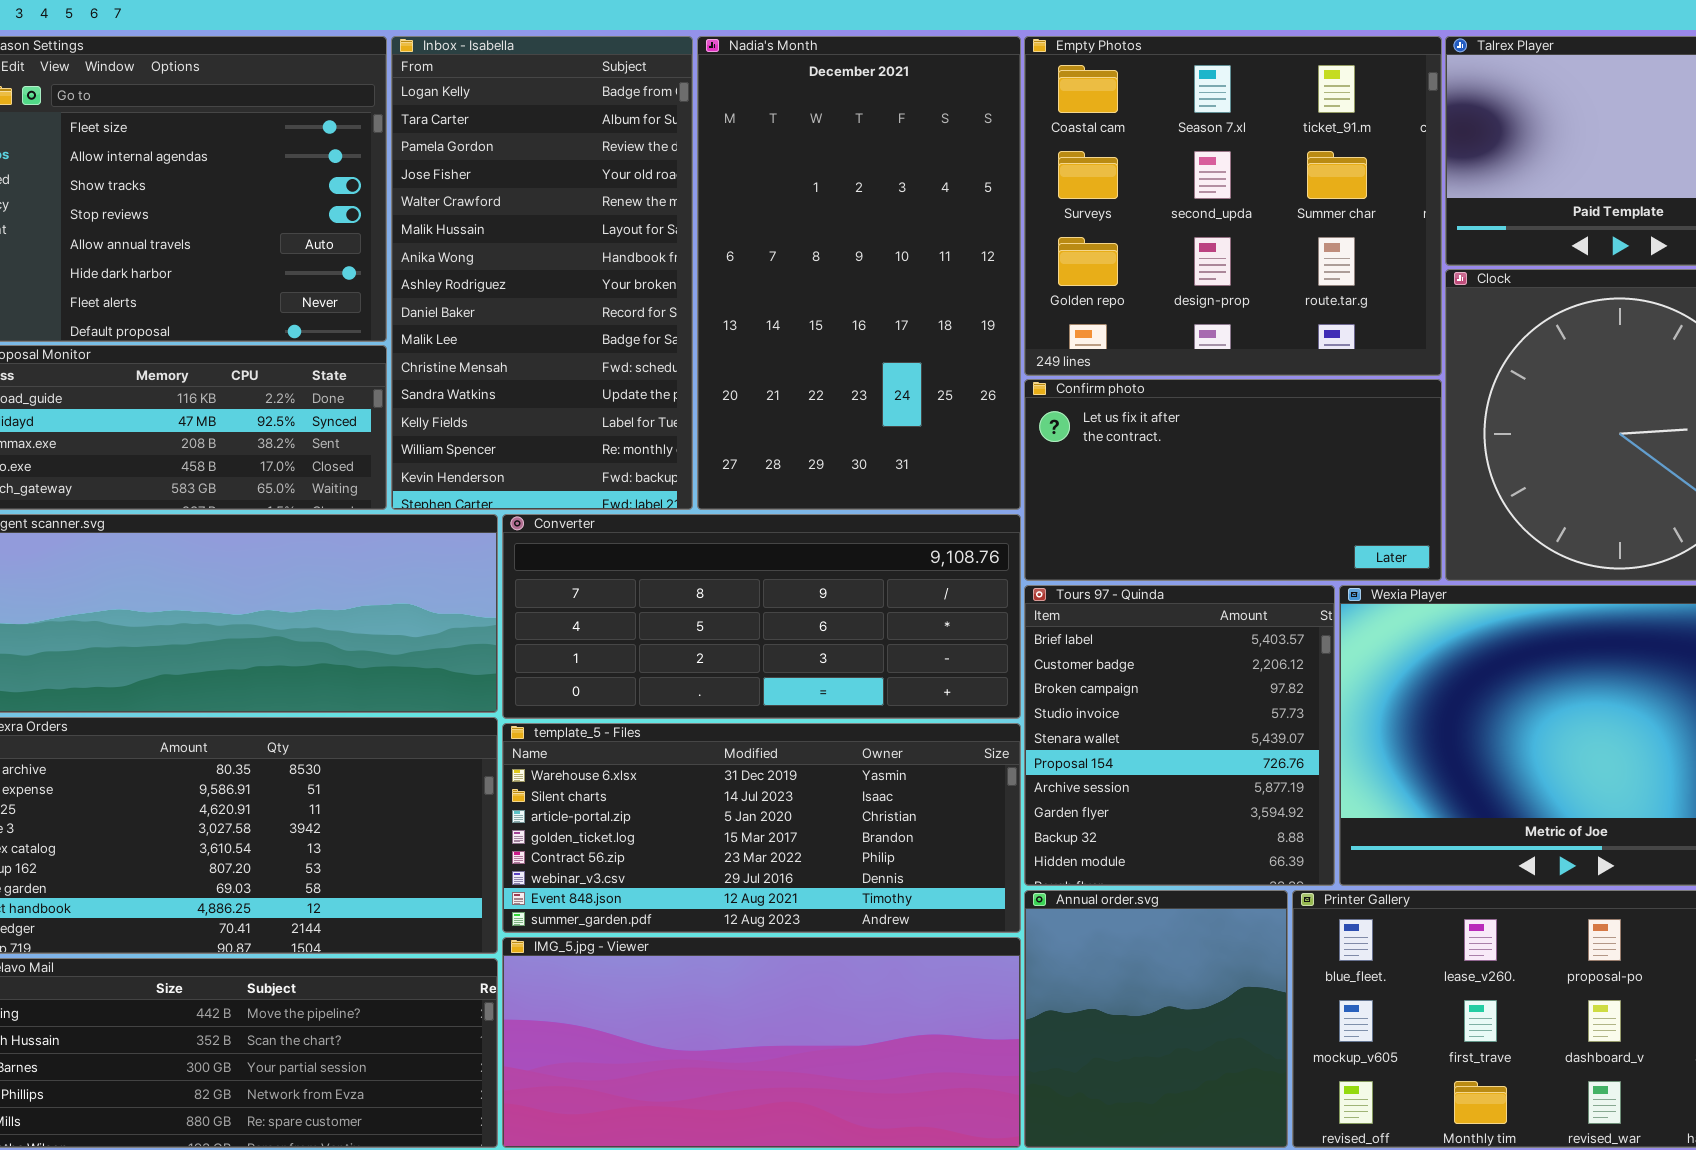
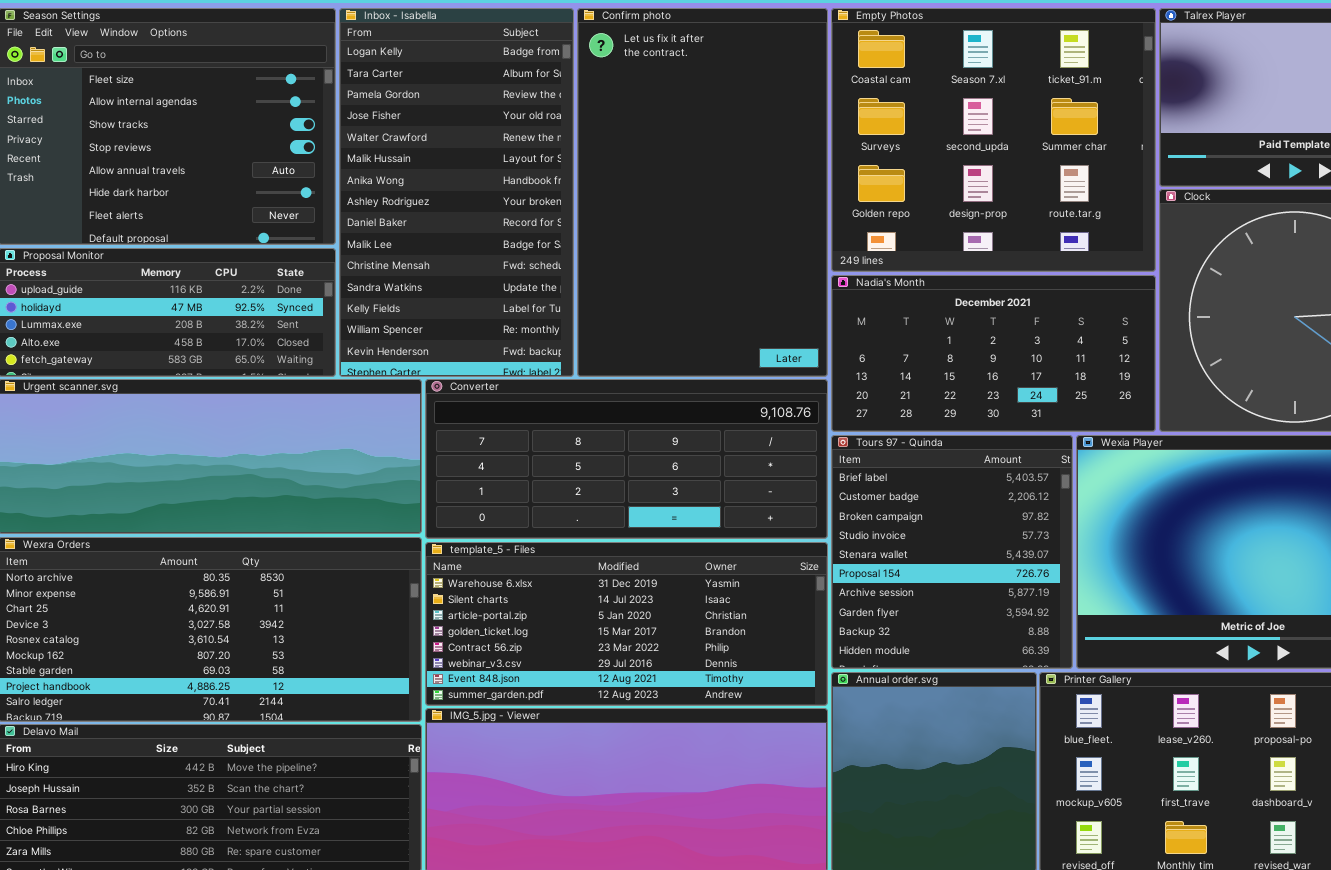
Nadia's Month: [697,36,1021,510] -> [831,275,1156,432], moved, resized
Confirm photo: [1024,379,1442,581] -> [577,8,828,377], moved, resized

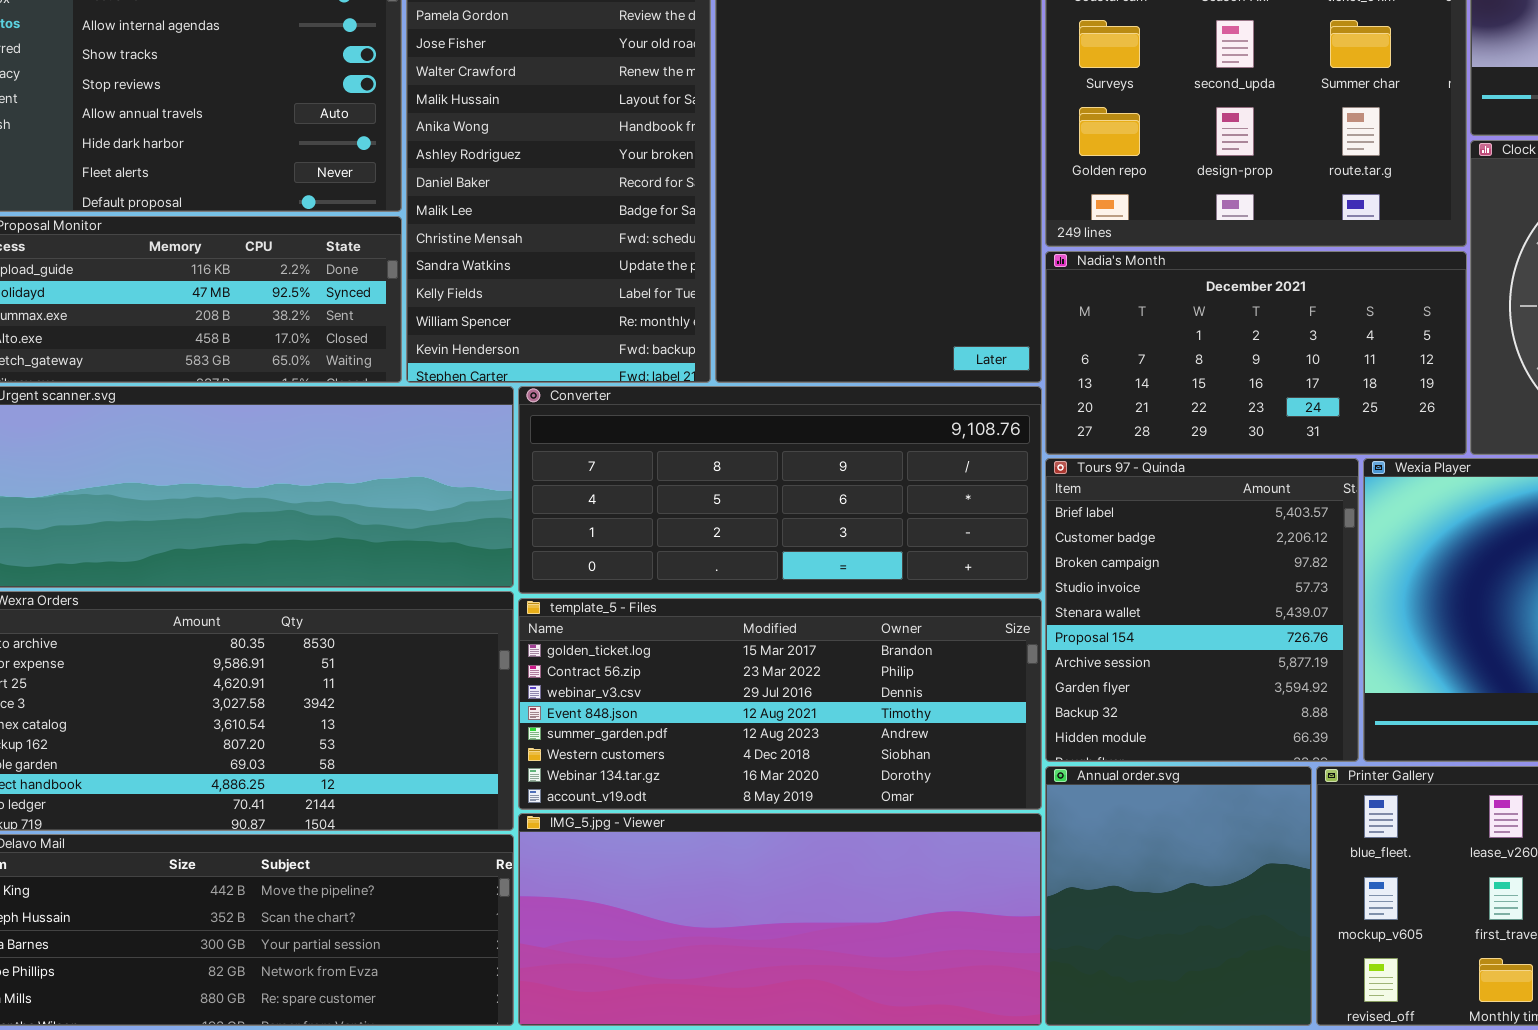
template_5 - Files: [425,542,828,706] -> [518,598,1042,810], scrolled down 3 rows

